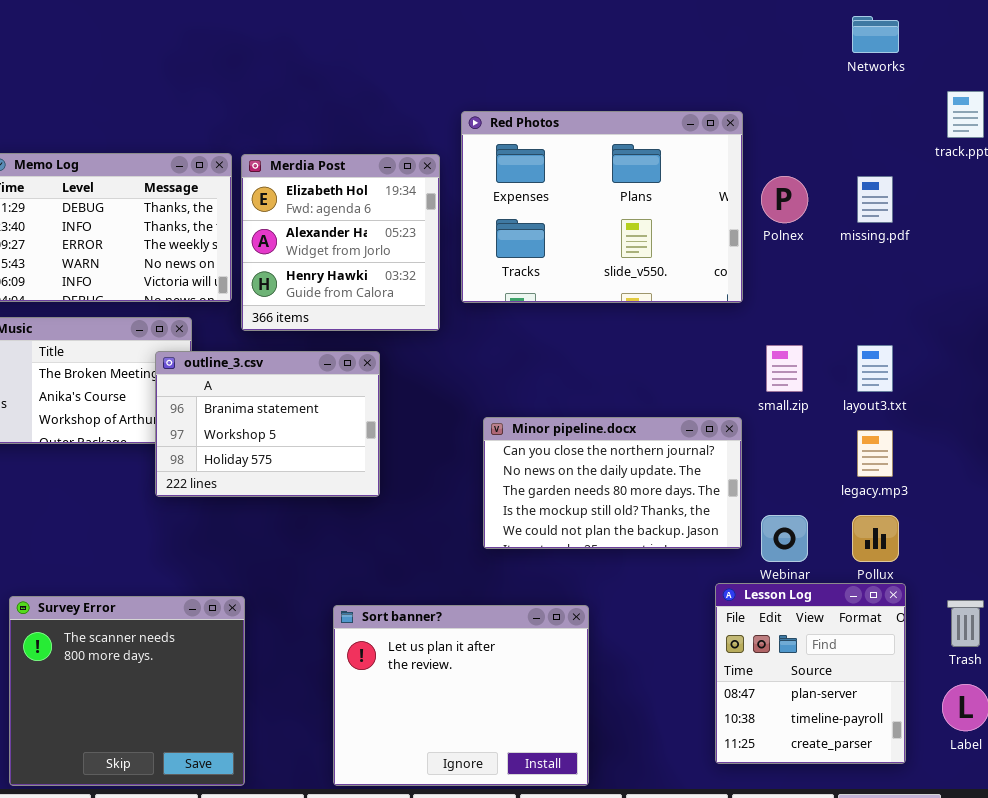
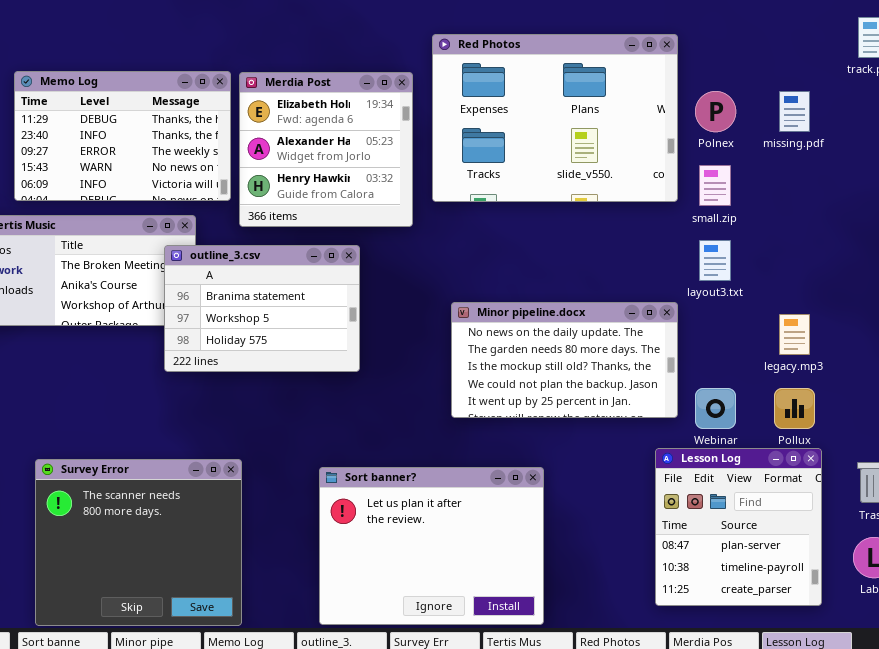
small.zip: [766,345,803,392] -> [699,165,731,206], moved
layout3.txt: [857,345,893,392] -> [699,240,731,281], moved
Minor pipeline.docx: [483,417,742,549] -> [451,302,678,418], scrolled down 1 row

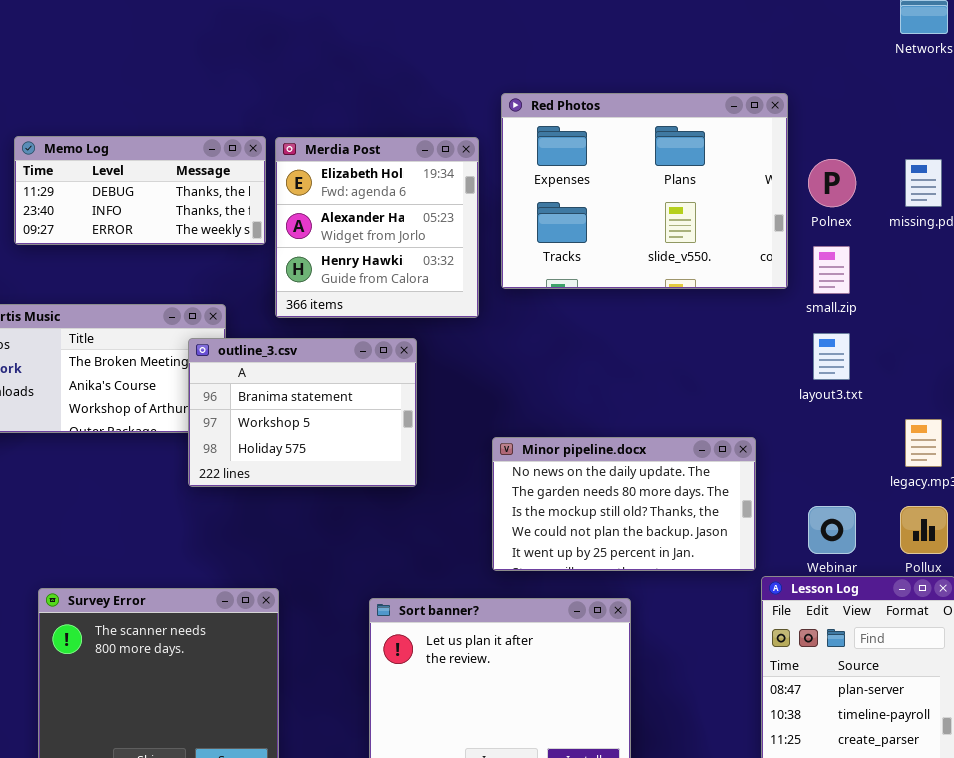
Memo Log: [14,71,231,201] -> [14,136,266,245], resized
Minor pipeline.docx: [451,302,678,418] -> [492,437,756,571], moved

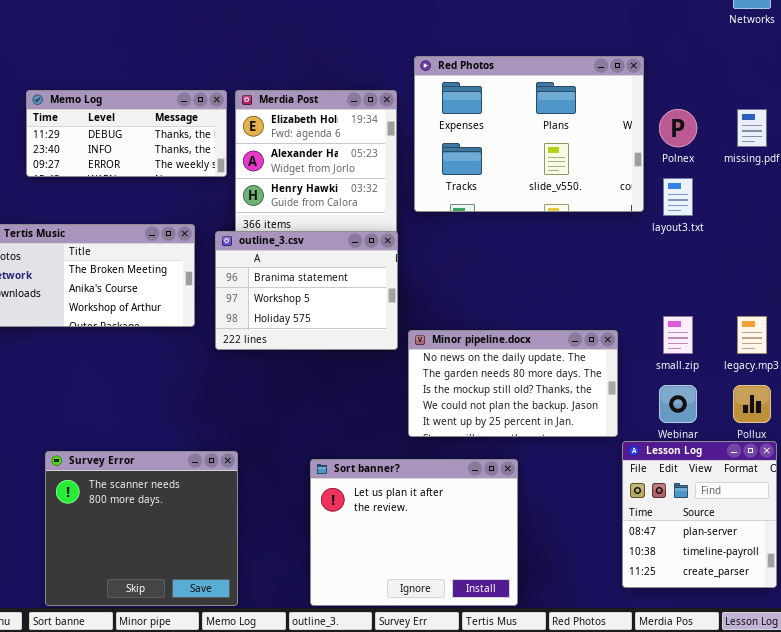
small.zip: [813,246,850,294] -> [663,316,693,354], moved
layout3.txt: [813,333,850,380] -> [663,178,693,216], moved
outline_3.csv: [188,338,417,487] -> [215,231,398,350], moved

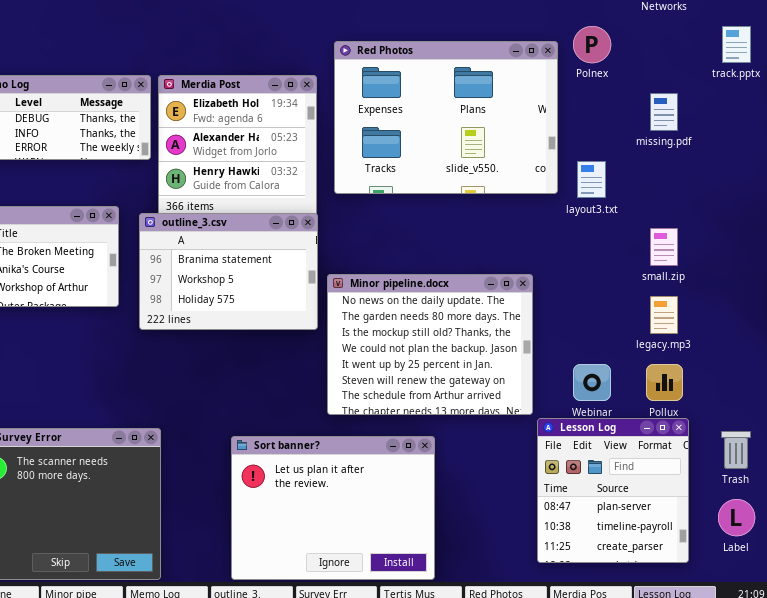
Polnex: [659,109,697,147] -> [573,26,611,63], moved
small.zip: [663,316,693,354] -> [650,228,678,266], moved
Minor pipeline.docx: [408,330,618,437] -> [327,274,533,415], resized

